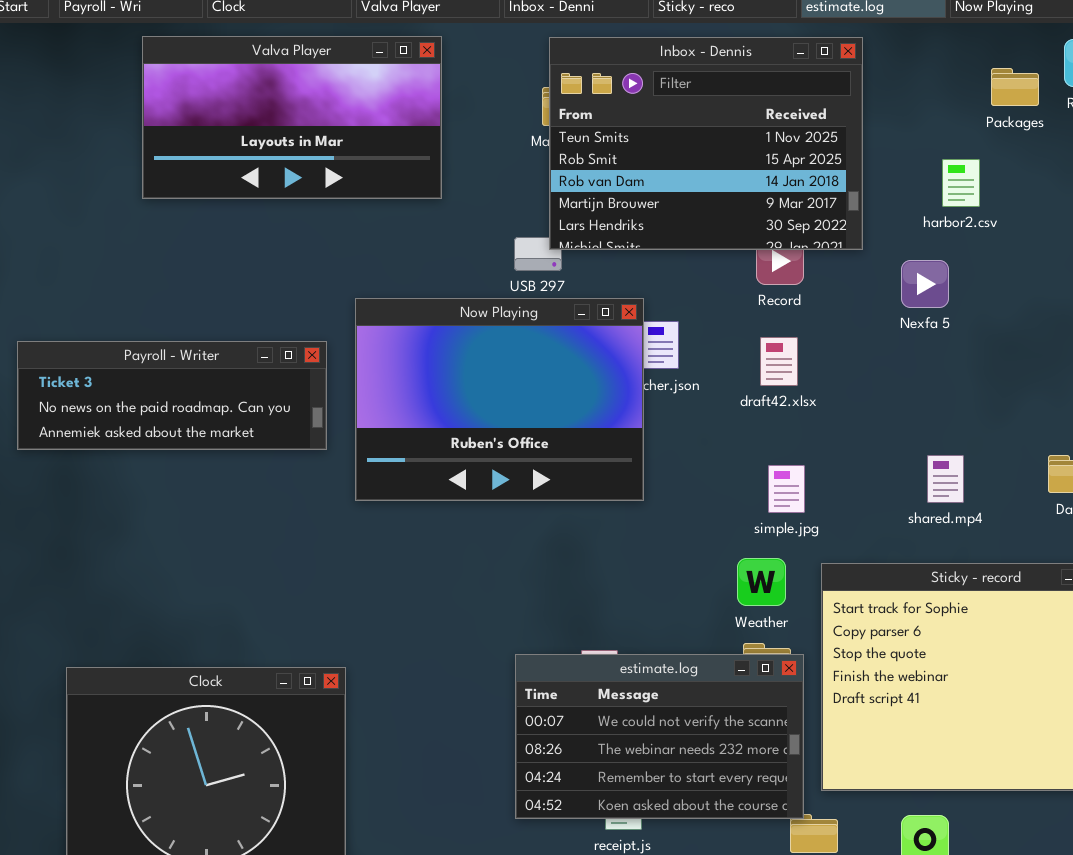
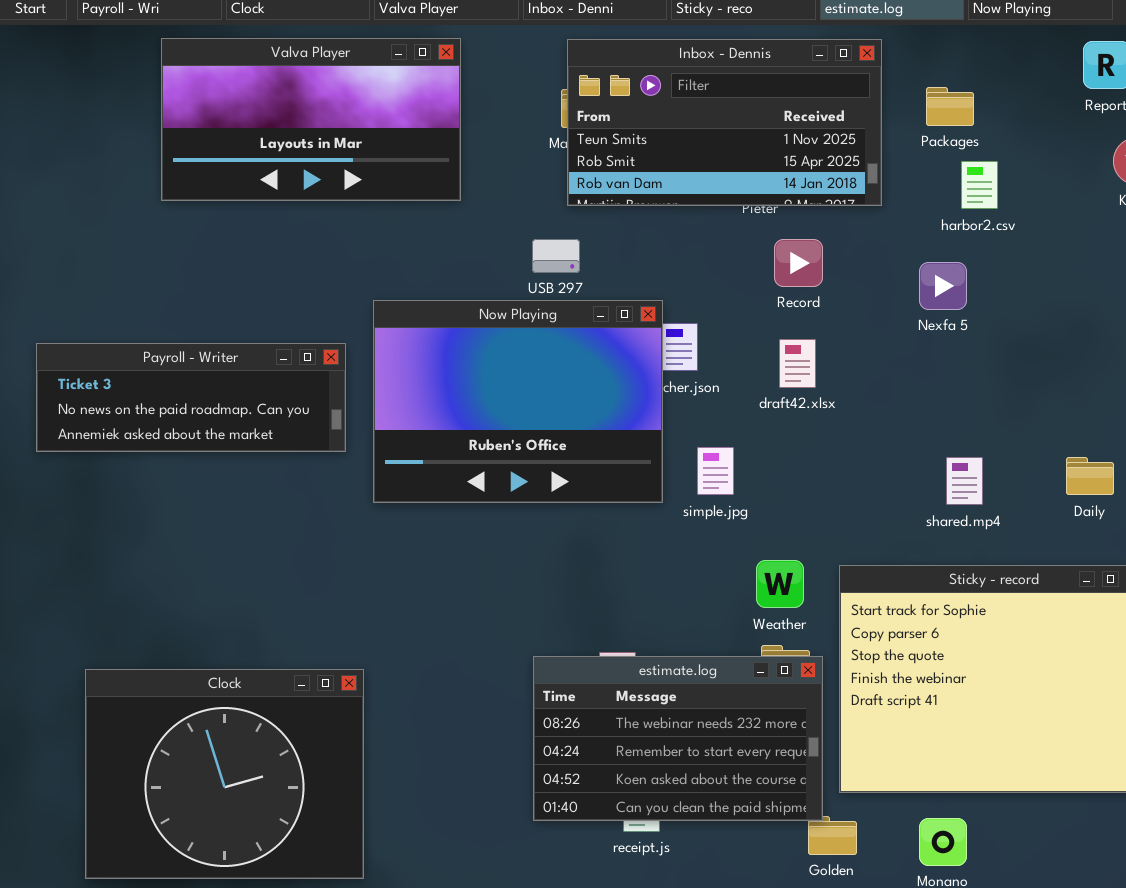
Inbox - Dennis: [549,37,863,250] -> [567,39,882,206], resized
Packages: [991,68,1039,106] -> [926,87,974,126], moved
simple.jpg: [768,465,805,513] -> [697,447,734,495], moved
estimate.log: [515,654,804,819] -> [533,656,823,821], scrolled down 1 row

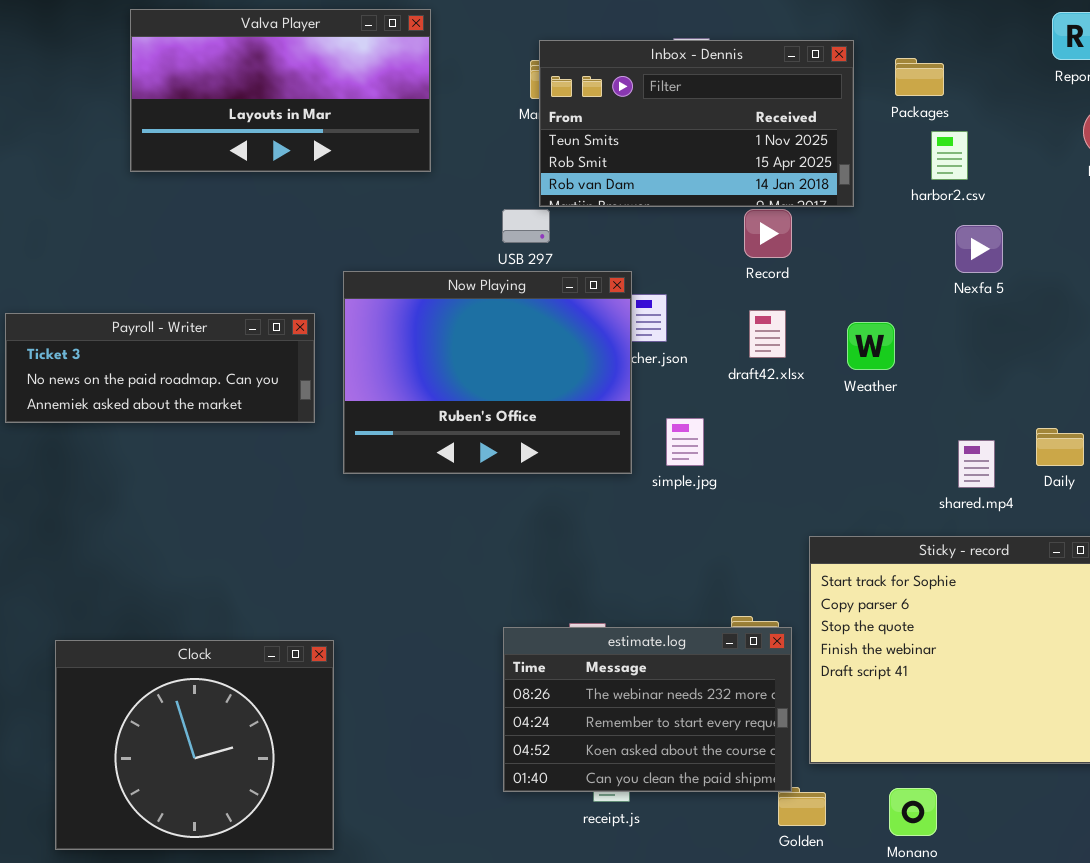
Inbox - Dennis: [567,39,882,206] -> [539,40,854,207], moved
Nexfa 5: [919,262,967,310] -> [955,225,1003,273], moved
shared.mp4: [946,457,983,505] -> [958,440,995,488], moved
Weather: [756,560,804,608] -> [847,322,895,370], moved

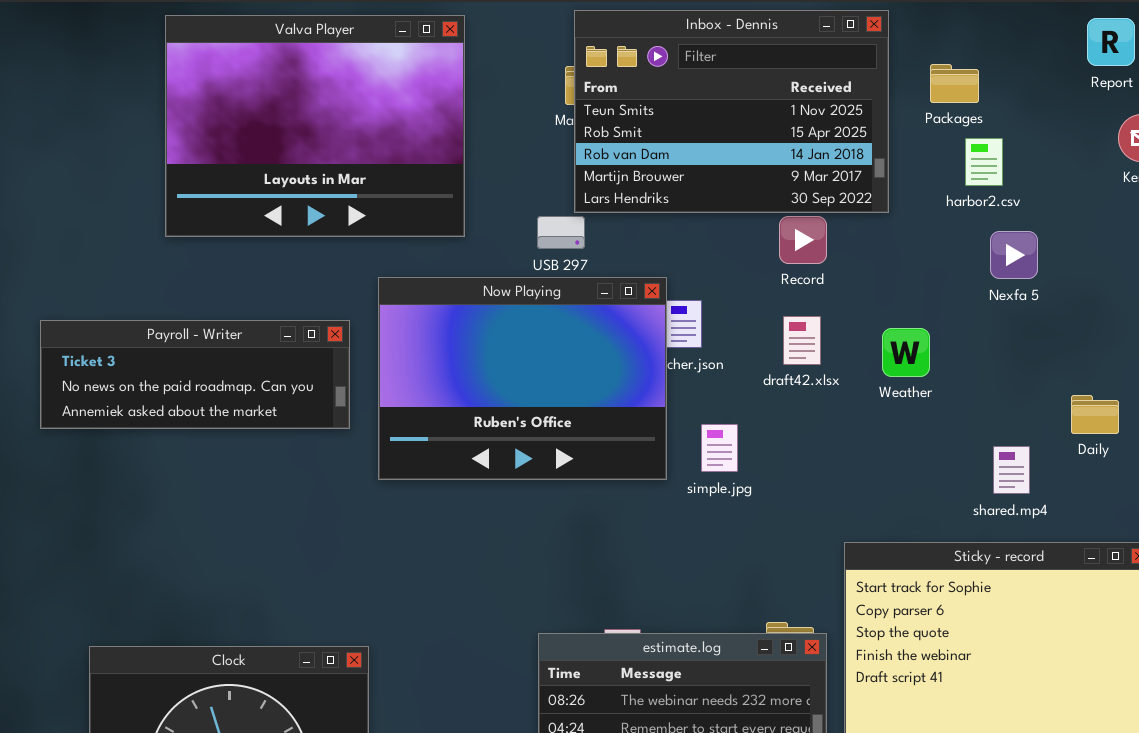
Valva Player: [130,9,431,172] -> [165,15,465,237], resized
Inbox - Dennis: [539,40,854,207] -> [574,10,889,213], resized
Daily: [1036,428,1084,466] -> [1071,395,1119,434], moved

